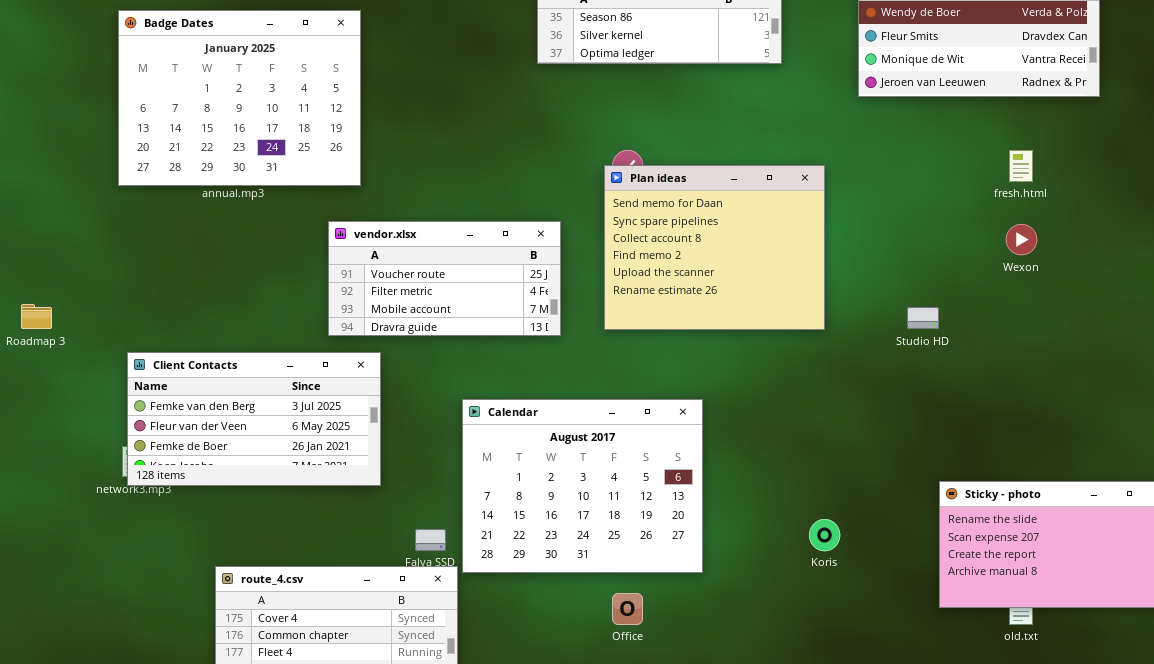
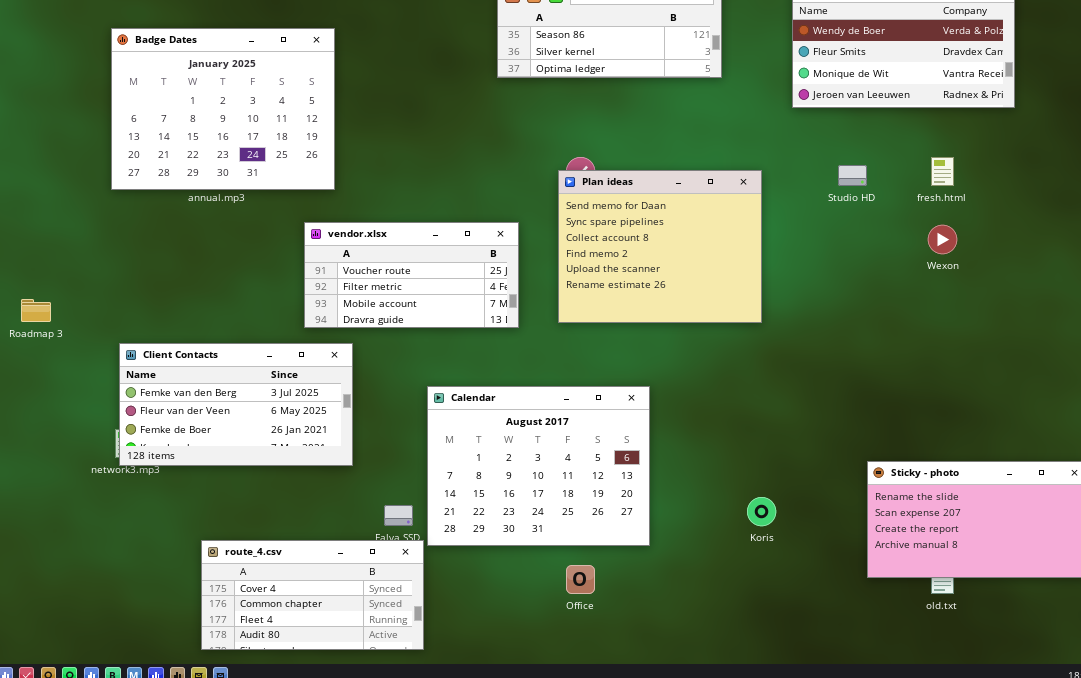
Studio HD: [907,307,939,329] -> [838,165,867,186], moved

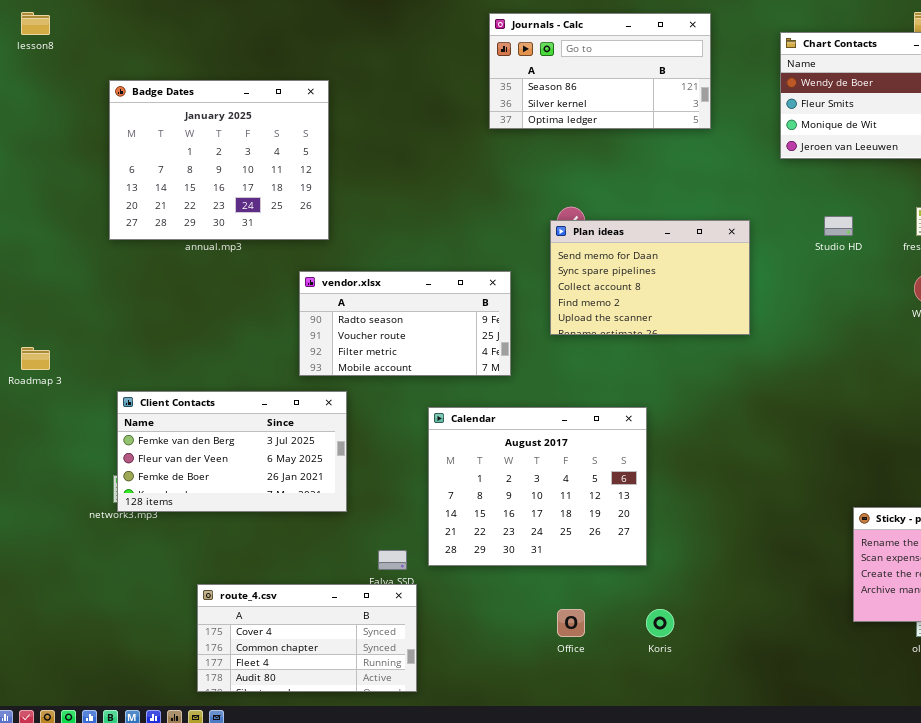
Plan ideas: [558,170,762,323] -> [550,220,750,335], resized
vendor.xlsx: [304,222,519,328] -> [299,271,511,376], scrolled up 1 row
Calendar: [427,386,650,546] -> [428,407,647,566], moved
Koris: [747,497,776,526] -> [646,609,674,637], moved

